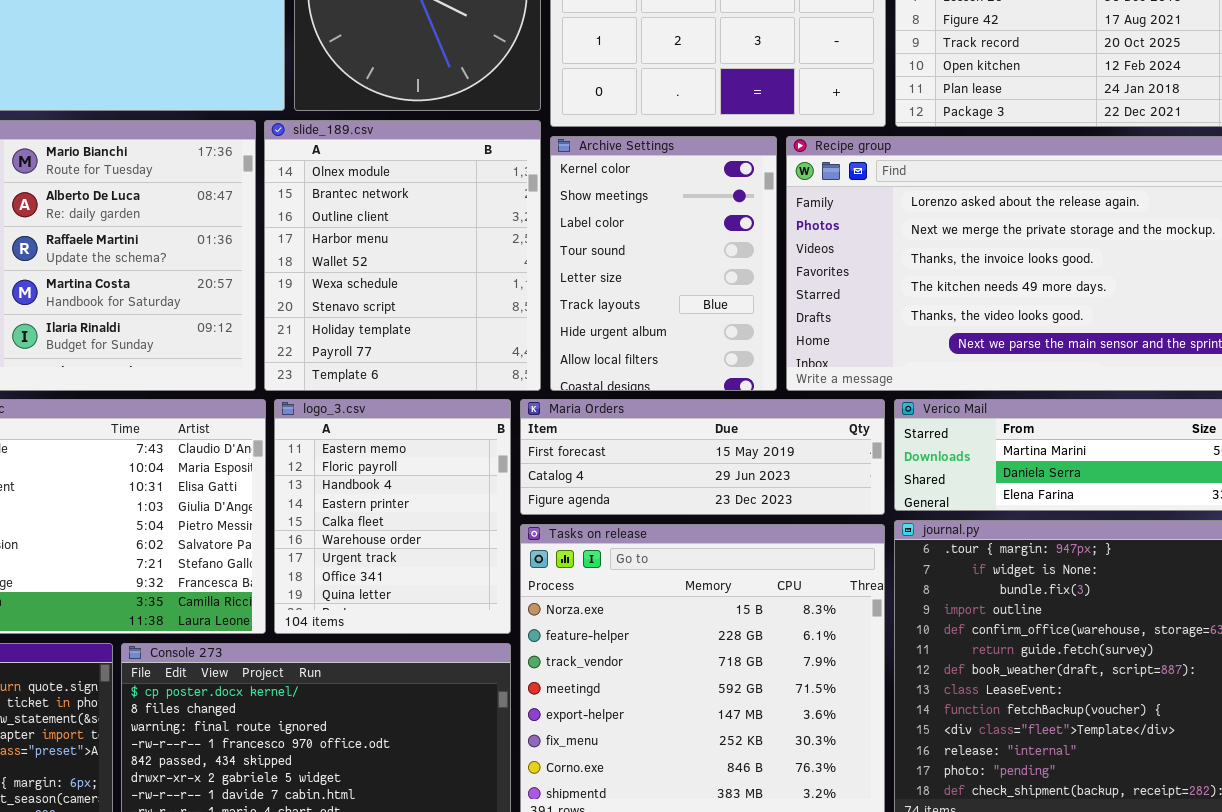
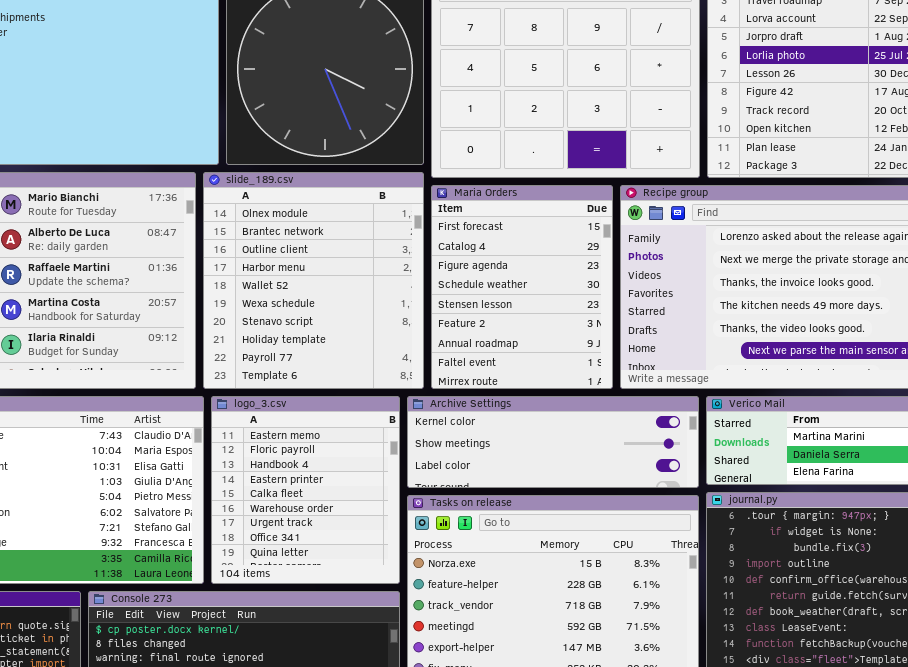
Archive Settings: [550,136,777,391] -> [407,396,699,488], moved, resized
Maria Orders: [520,399,885,515] -> [431,185,613,389], moved, resized

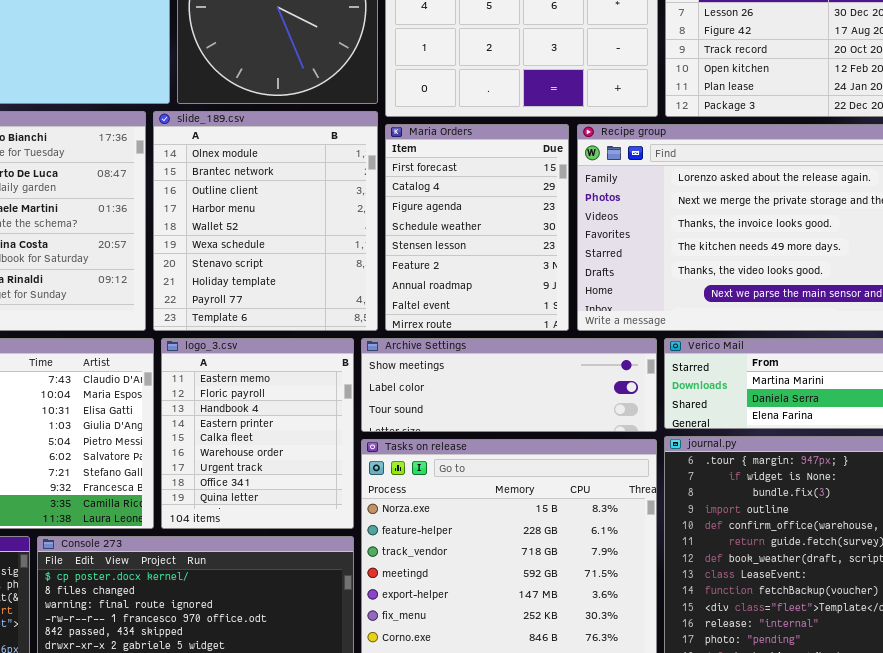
Archive Settings: [407,396,699,488] -> [361,338,657,432], scrolled down 1 row

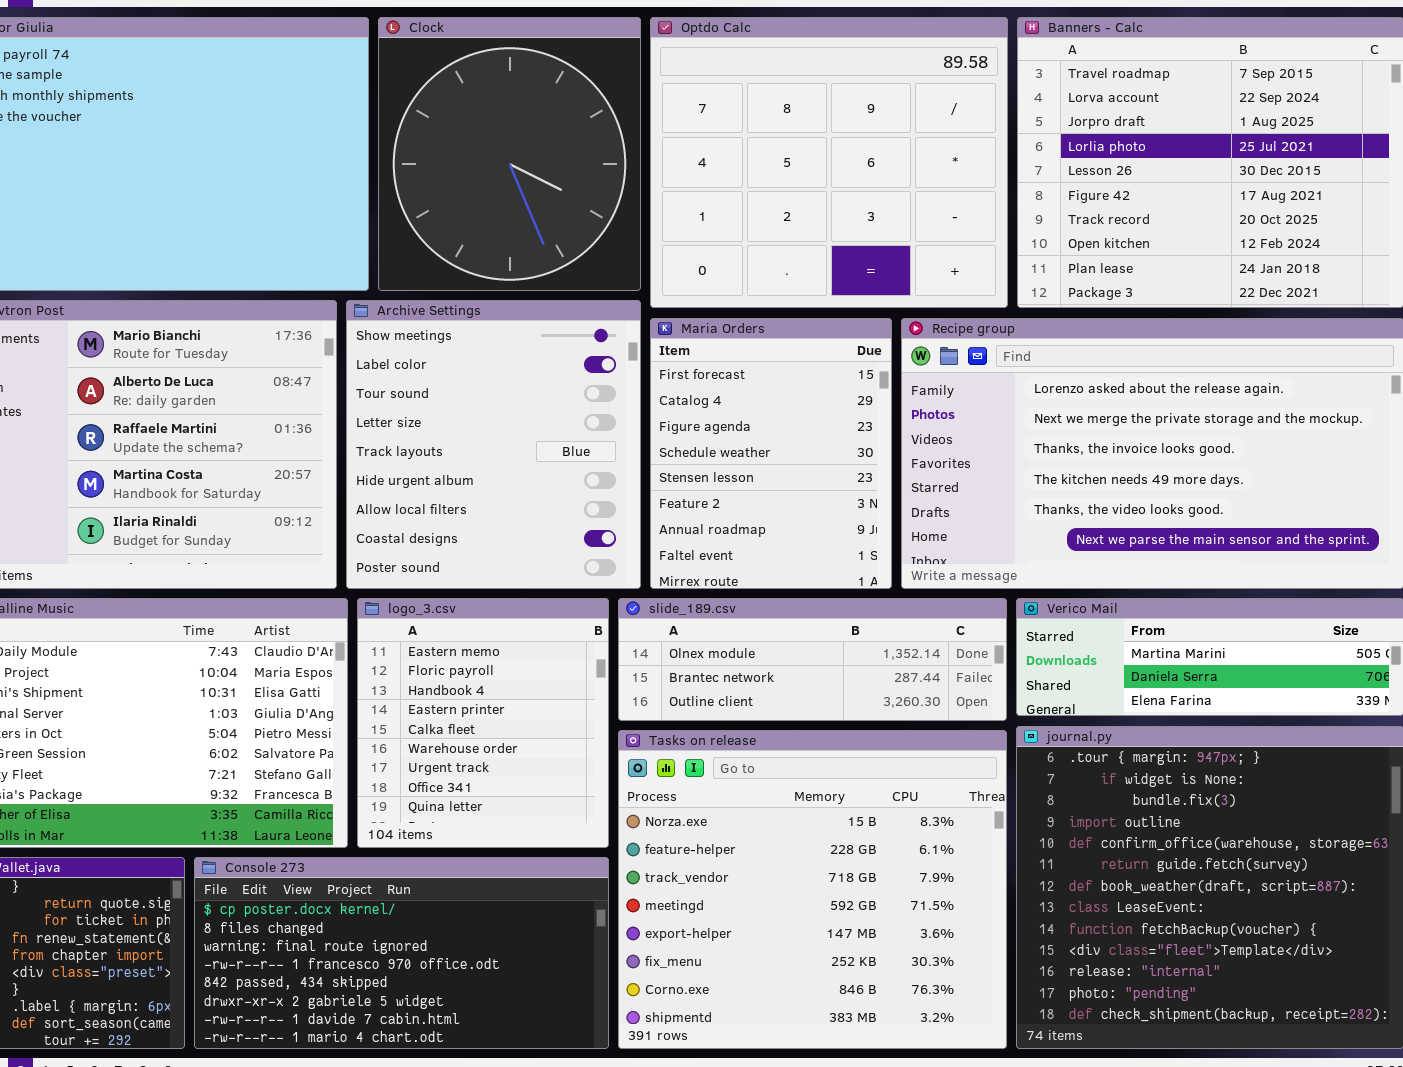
slide_189.csv: [153,111,378,331] -> [618,598,1007,721], moved, resized
Archive Settings: [361,338,657,432] -> [346,300,641,589], moved, resized

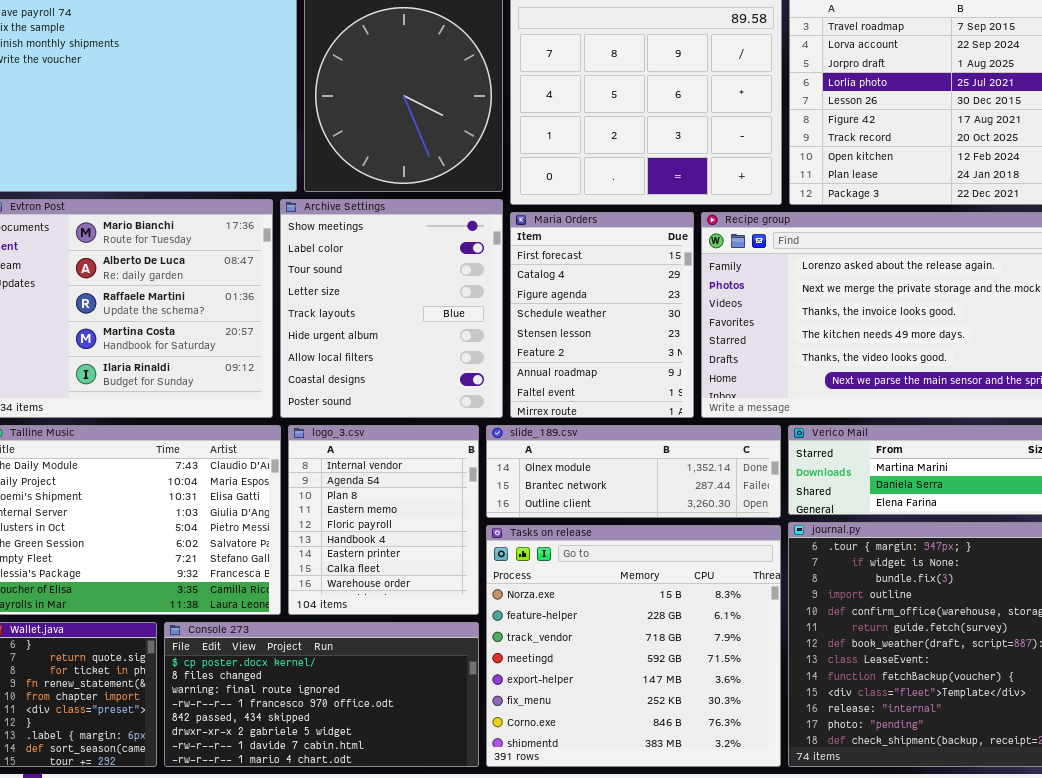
logo_3.csv: [357,598,609,848] -> [288,425,479,615], scrolled up 3 rows

